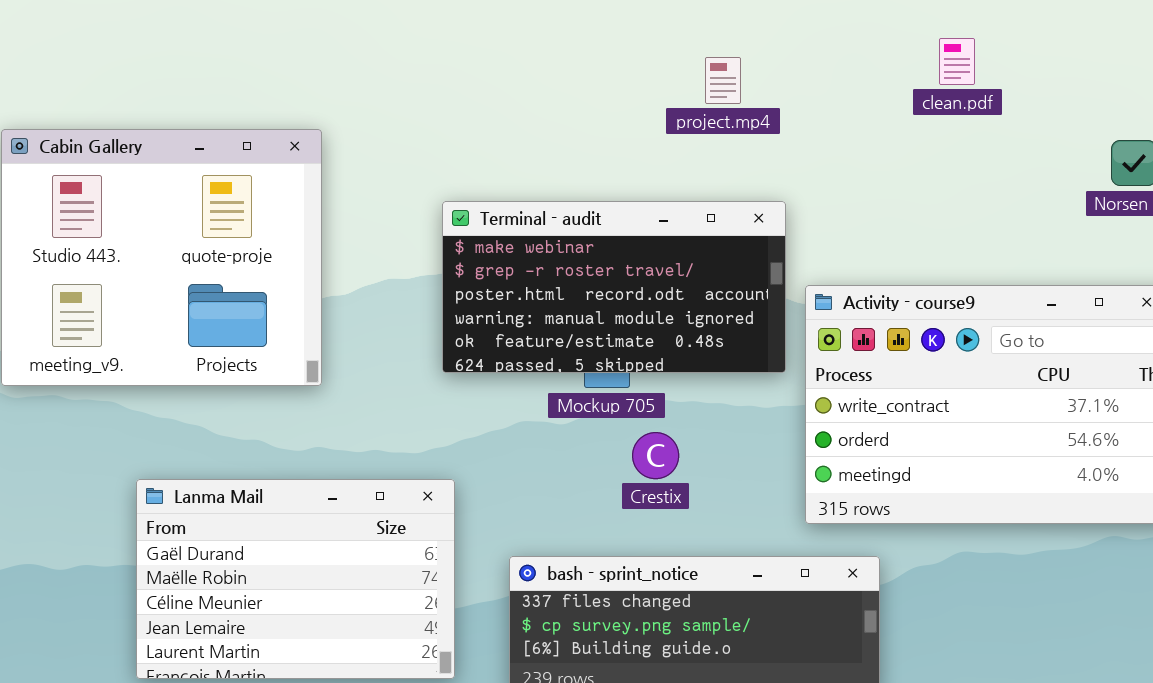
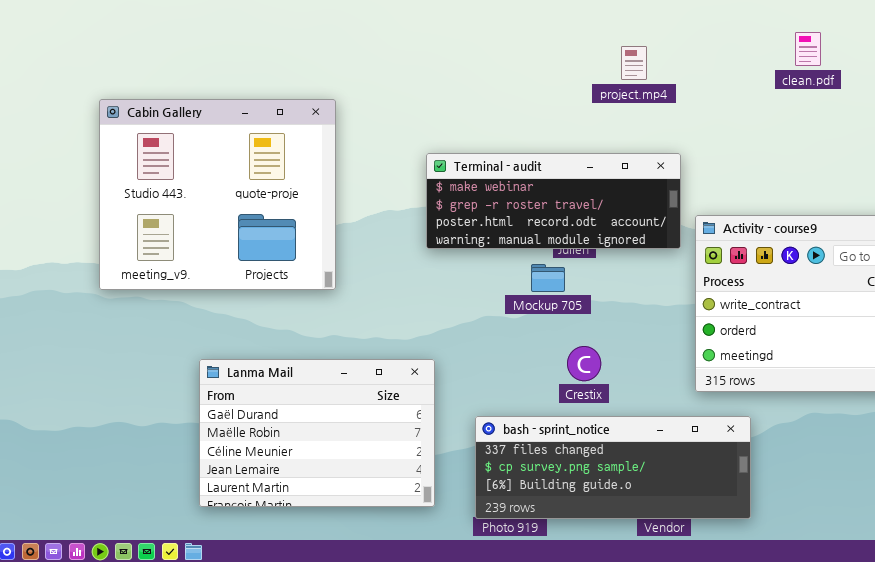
Terminal - audit: [442,201,786,373] -> [426,153,681,249], resized
Crestix: [632,432,679,479] -> [567,346,601,381], moved

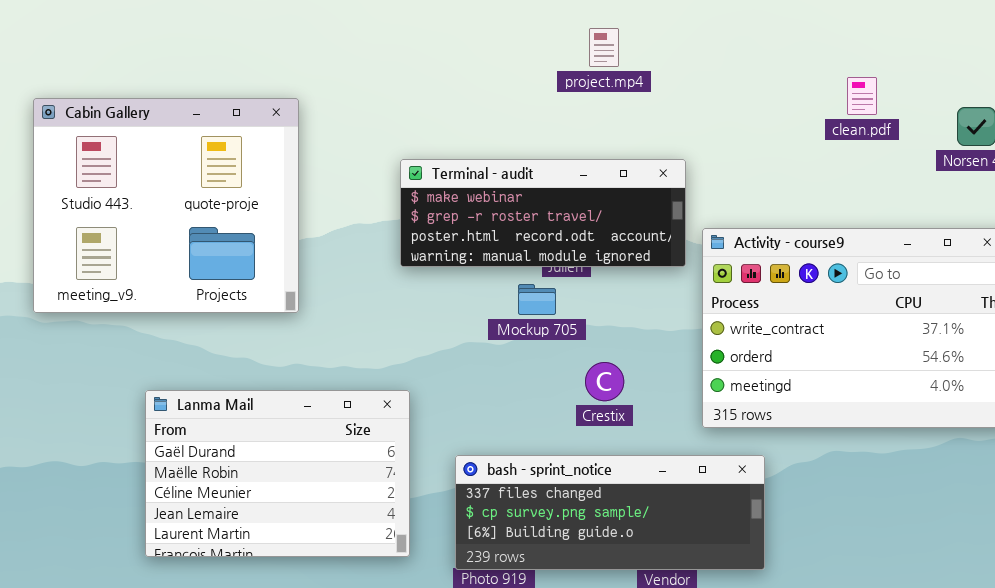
clean.pdf: [795,32,821,66] -> [847,77,877,115], moved
project.mp4: [621,46,647,80] -> [589,28,619,67], moved
Crestix: [567,346,601,381] -> [585,362,624,401], moved

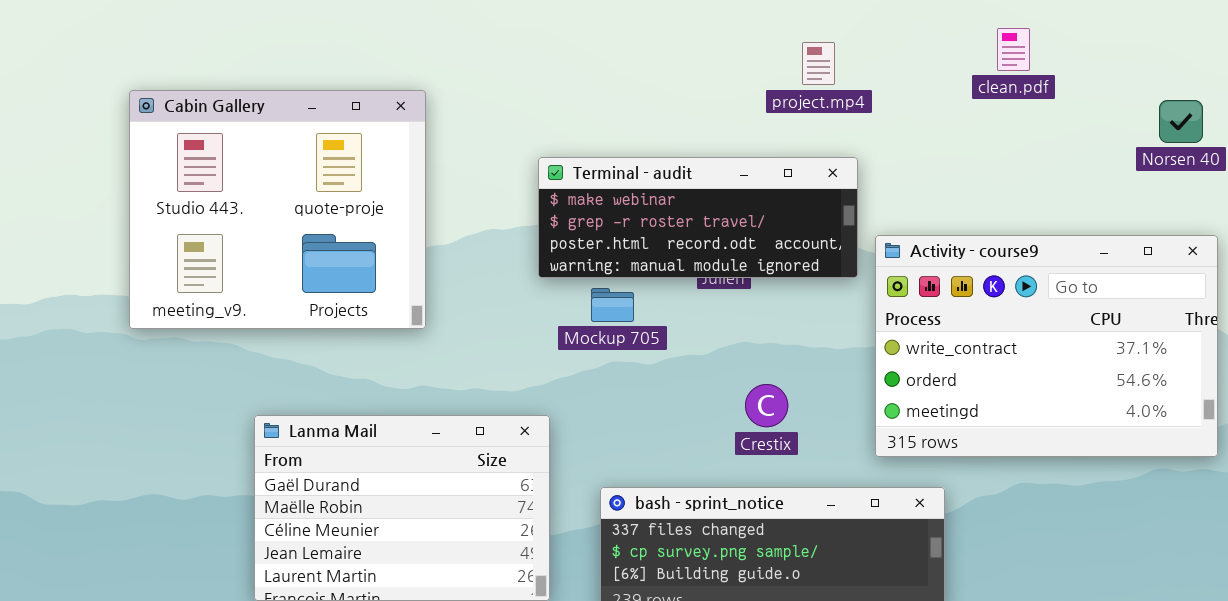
project.mp4: [589,28,619,67] -> [802,42,835,85], moved
clean.pdf: [847,77,877,115] -> [997,28,1030,71], moved
Mockup 705: [518,284,556,315] -> [591,288,634,322], moved

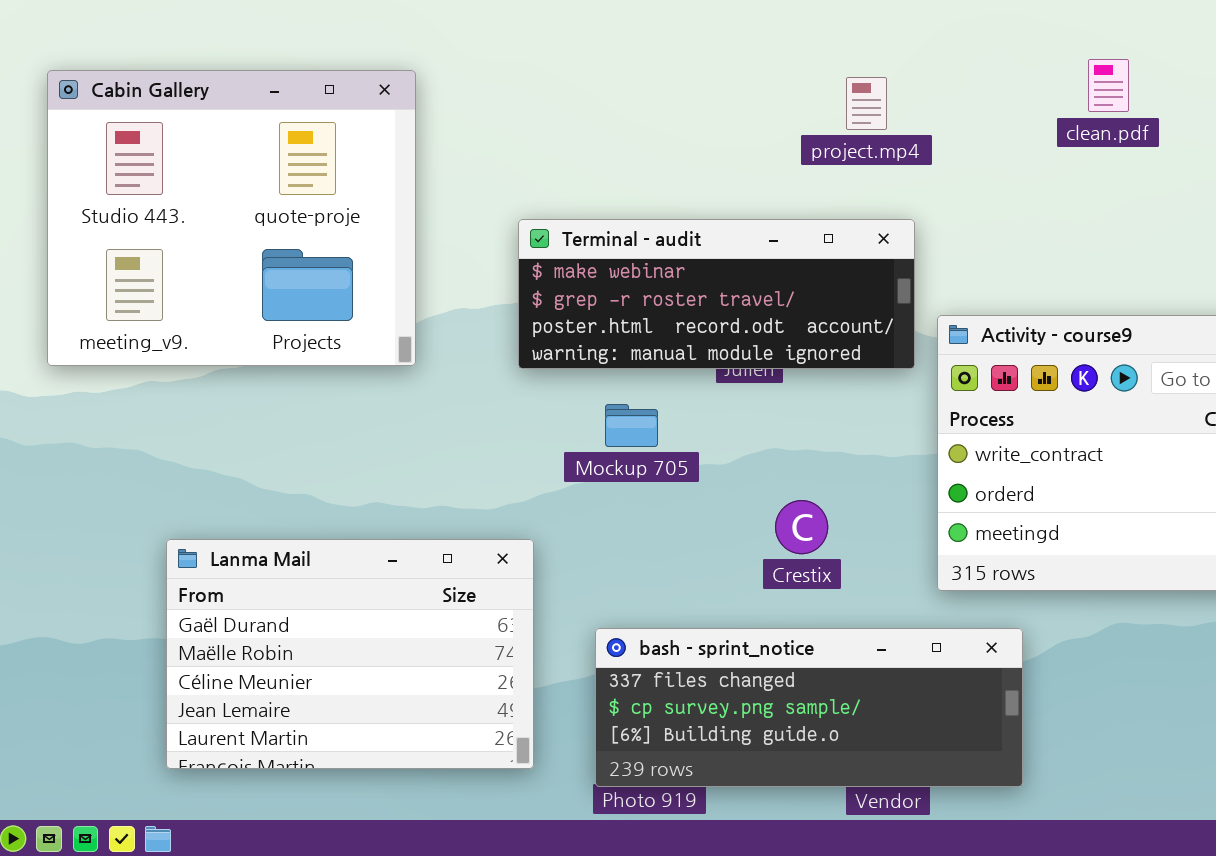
Cabin Gallery: [129,90,426,329] -> [47,70,416,366], moved
Mockup 705: [591,288,634,322] -> [605,404,658,447], moved

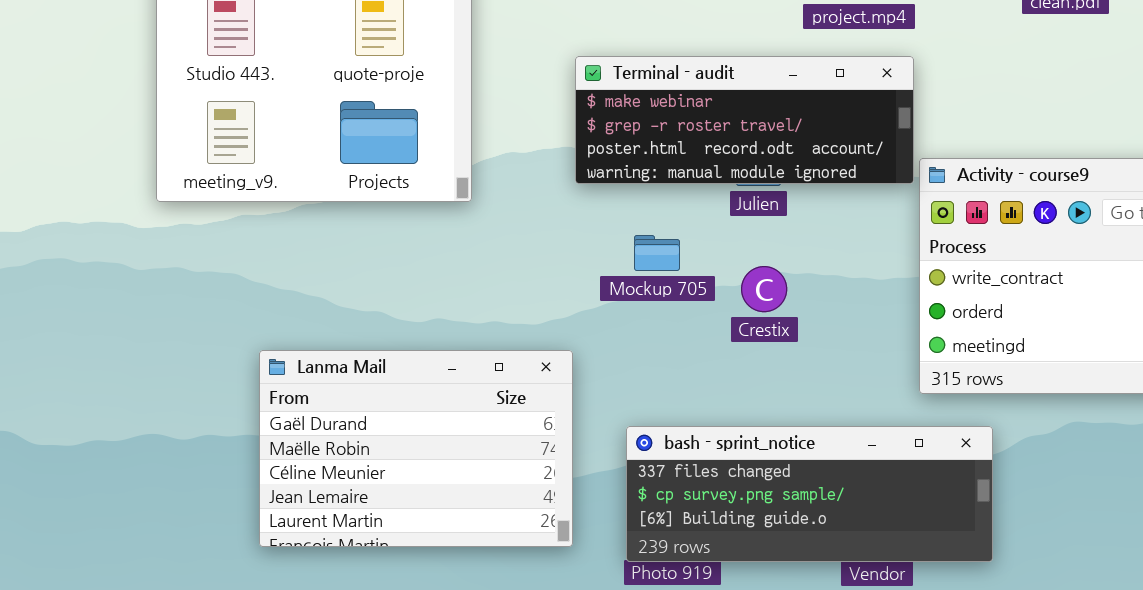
Terminal - audit: [518,219,915,369] -> [575,56,914,184], moved
Crestix: [775,500,828,554] -> [741,266,787,312], moved

